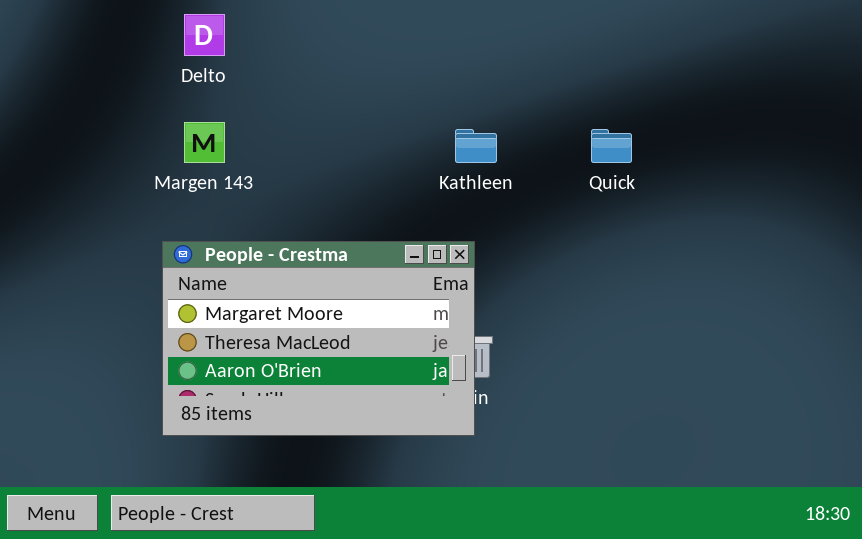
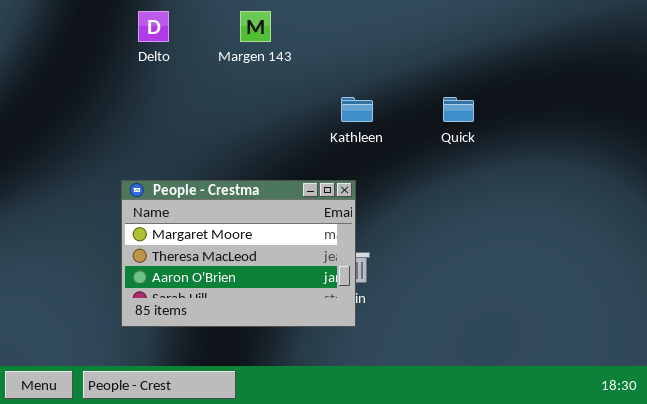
Margen 143: [184,122,225,163] -> [240,11,271,42], moved

